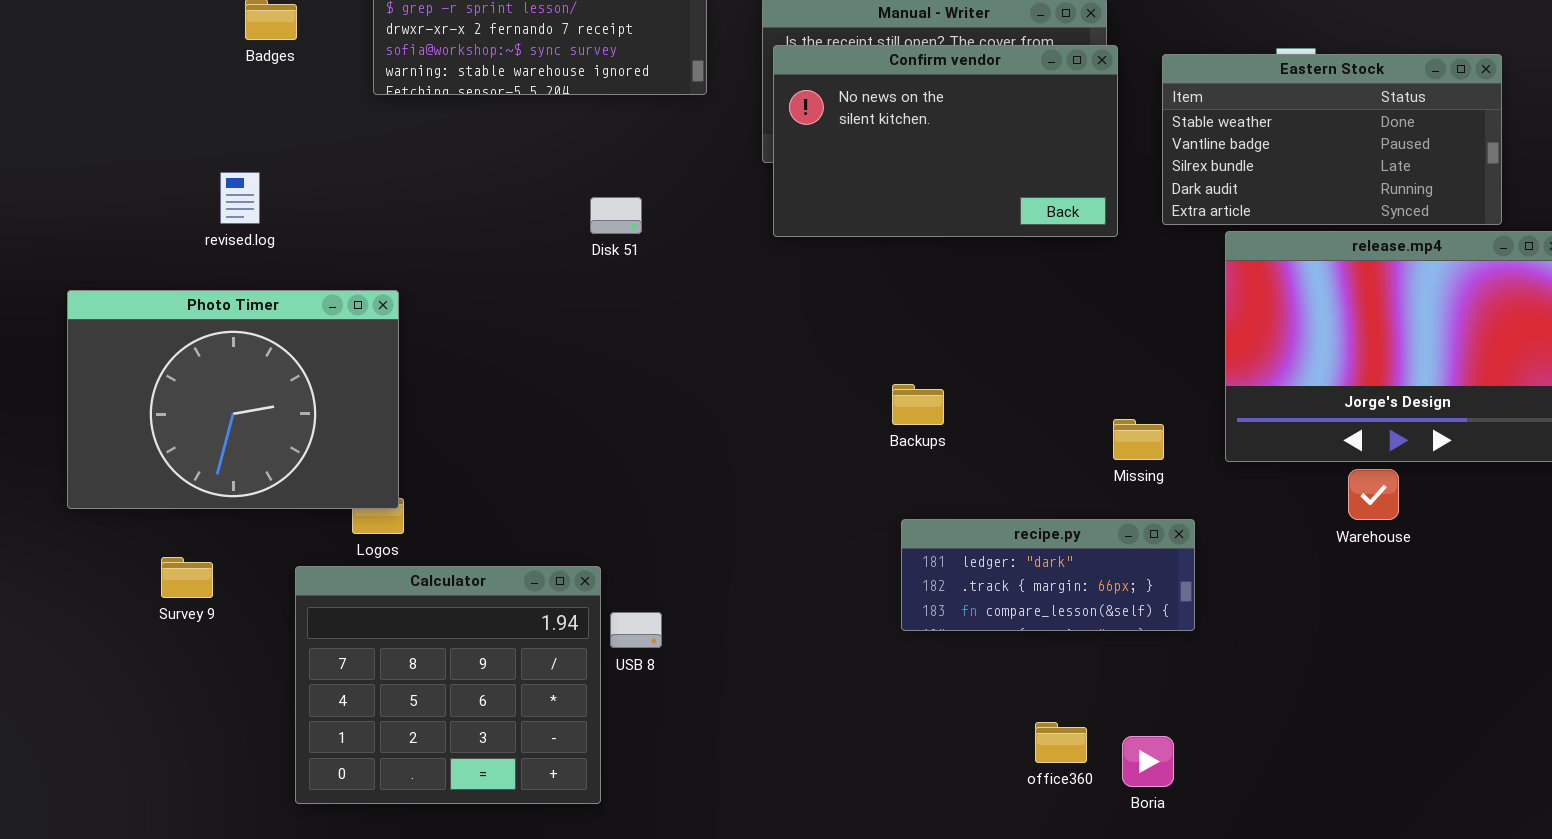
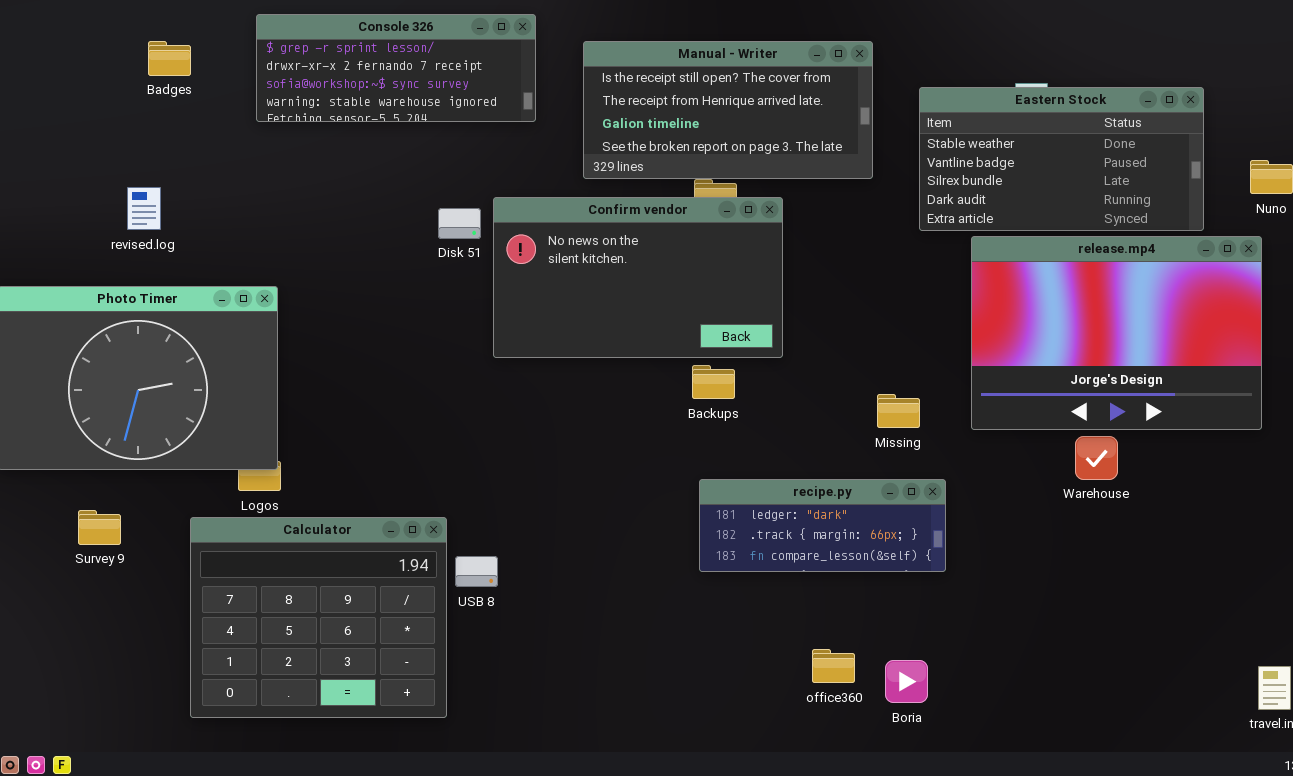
Confirm vendor: [773,45,1118,237] -> [493,197,783,358], moved

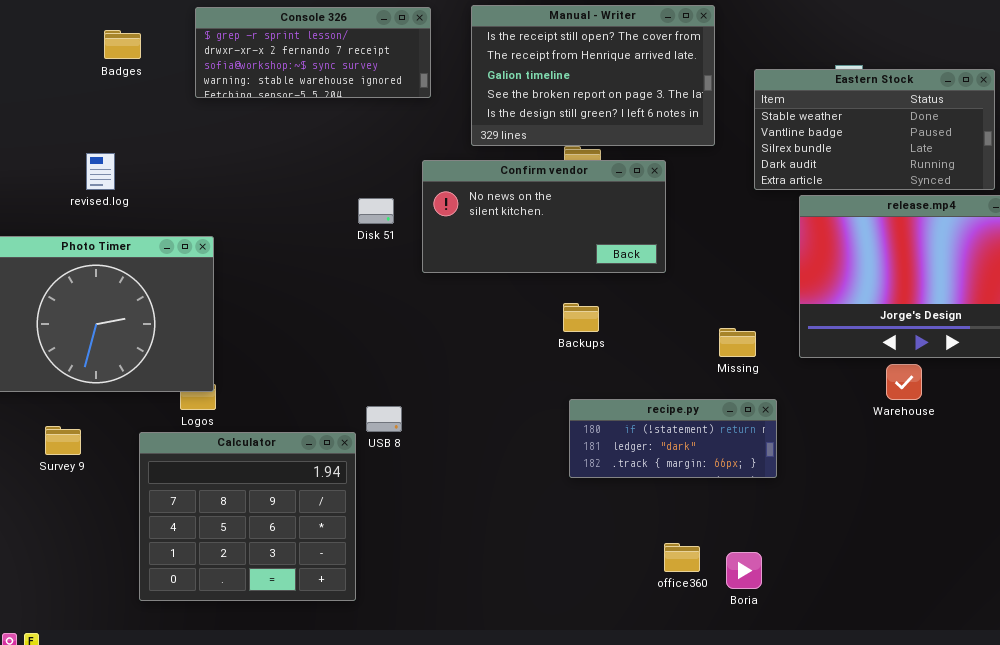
Manual - Writer: [583,41,873,179] -> [471,5,715,146], resized
Confirm vendor: [493,197,783,358] -> [422,160,666,273], moved, resized
Disk 51: [438,208,481,239] -> [358,198,394,224], moved
recipe.py: [699,479,946,572] -> [569,399,777,478], scrolled up 1 row
USB 8: [455,556,498,587] -> [366,406,402,432], moved

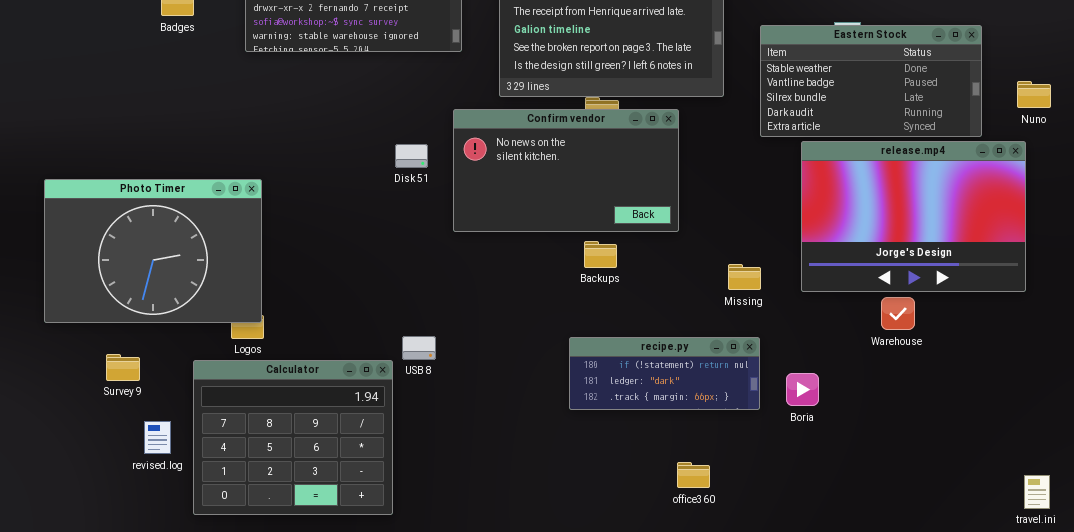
revised.log: [86,153,115,190] -> [144,421,171,454], moved
Confirm vendor: [422,160,666,273] -> [453,109,679,232], resized
recipe.py: [569,399,777,478] -> [569,337,760,410], moved
Boria: [726,552,762,589] -> [786,373,819,406], moved

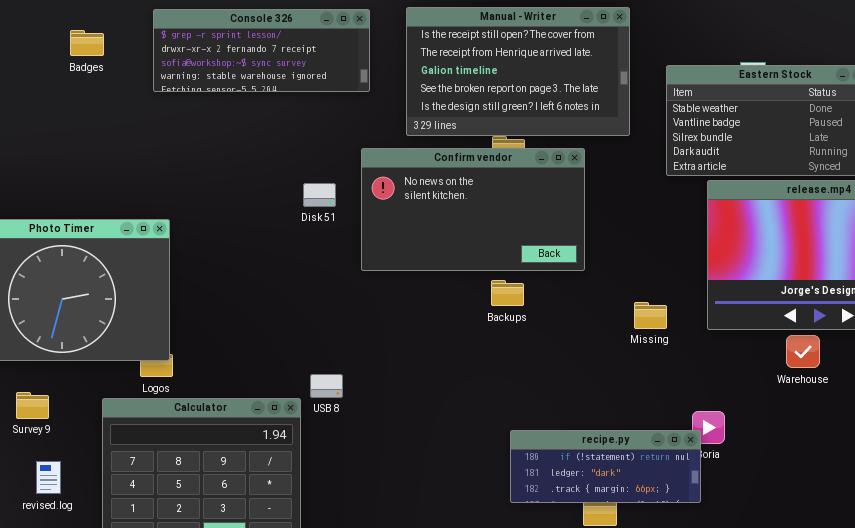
recipe.py: [569,337,760,410] -> [510,430,701,503], moved
revised.log: [144,421,171,454] -> [36,461,61,494], moved

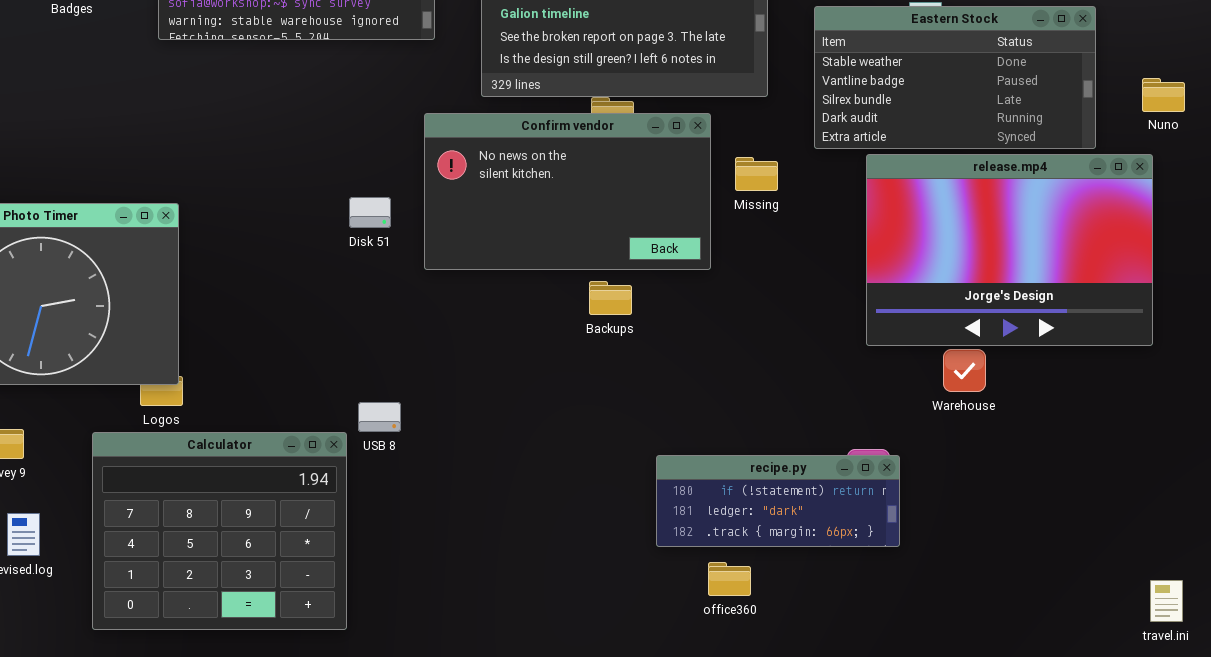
Disk 51: [303,183,336,207] -> [349,197,391,228], moved
Missing: [634,302,667,329] -> [735,157,778,191], moved
Warehouse: [786,335,820,368] -> [943,349,986,392], moved
recipe.py: [510,430,701,503] -> [656,455,900,547], moved

